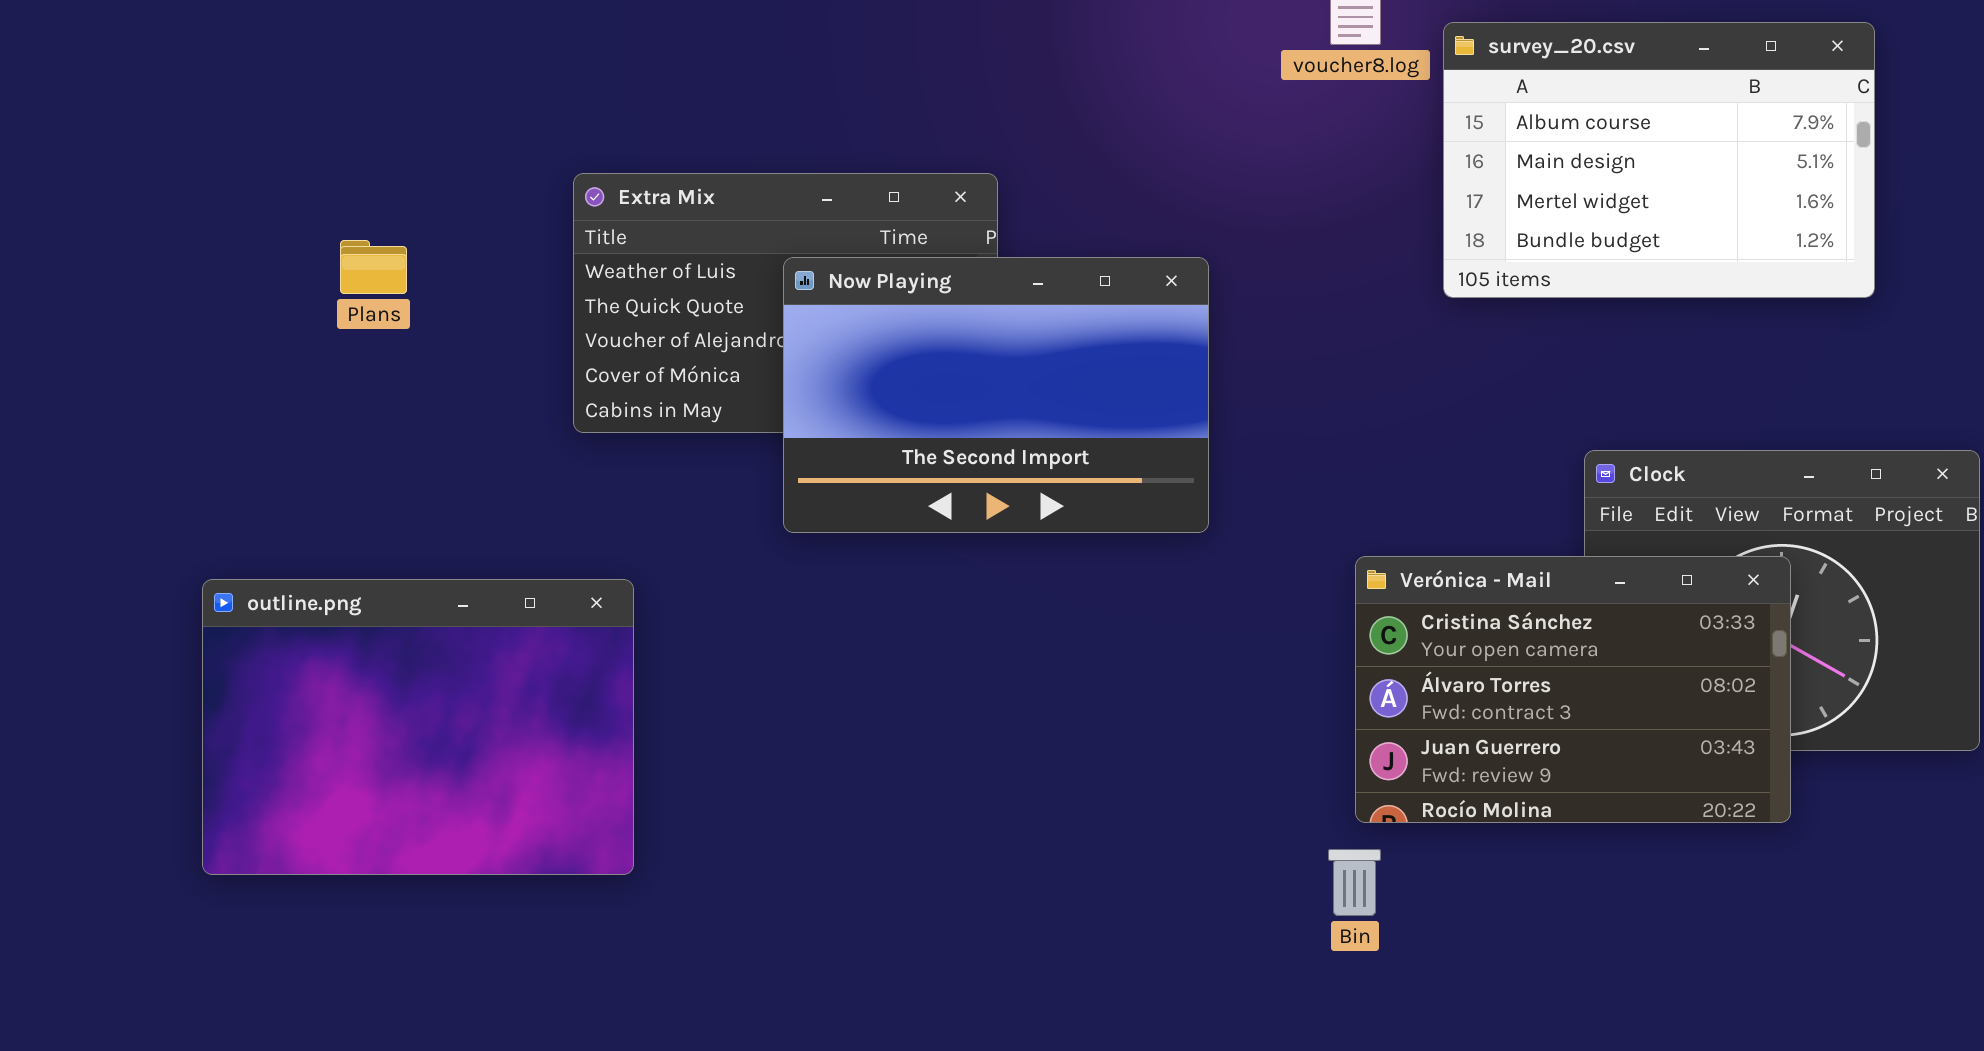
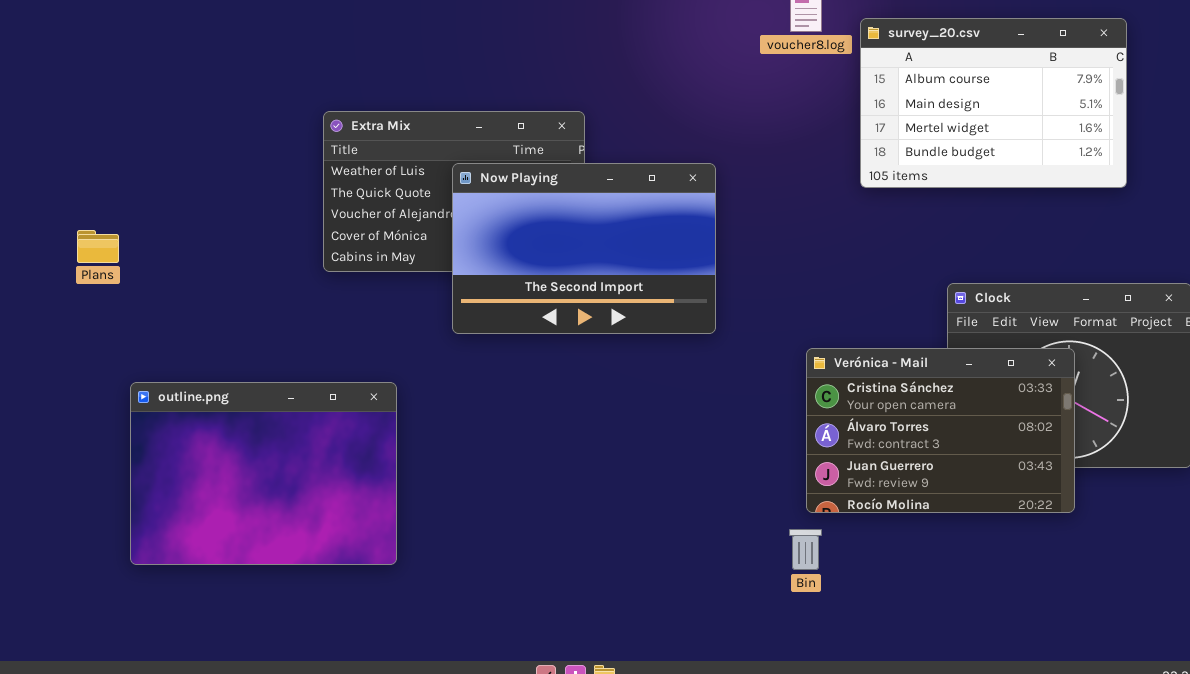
Plans: [340,240,407,294] -> [77,230,119,263], moved
outline.png: [202,579,634,875] -> [130,382,397,565], moved

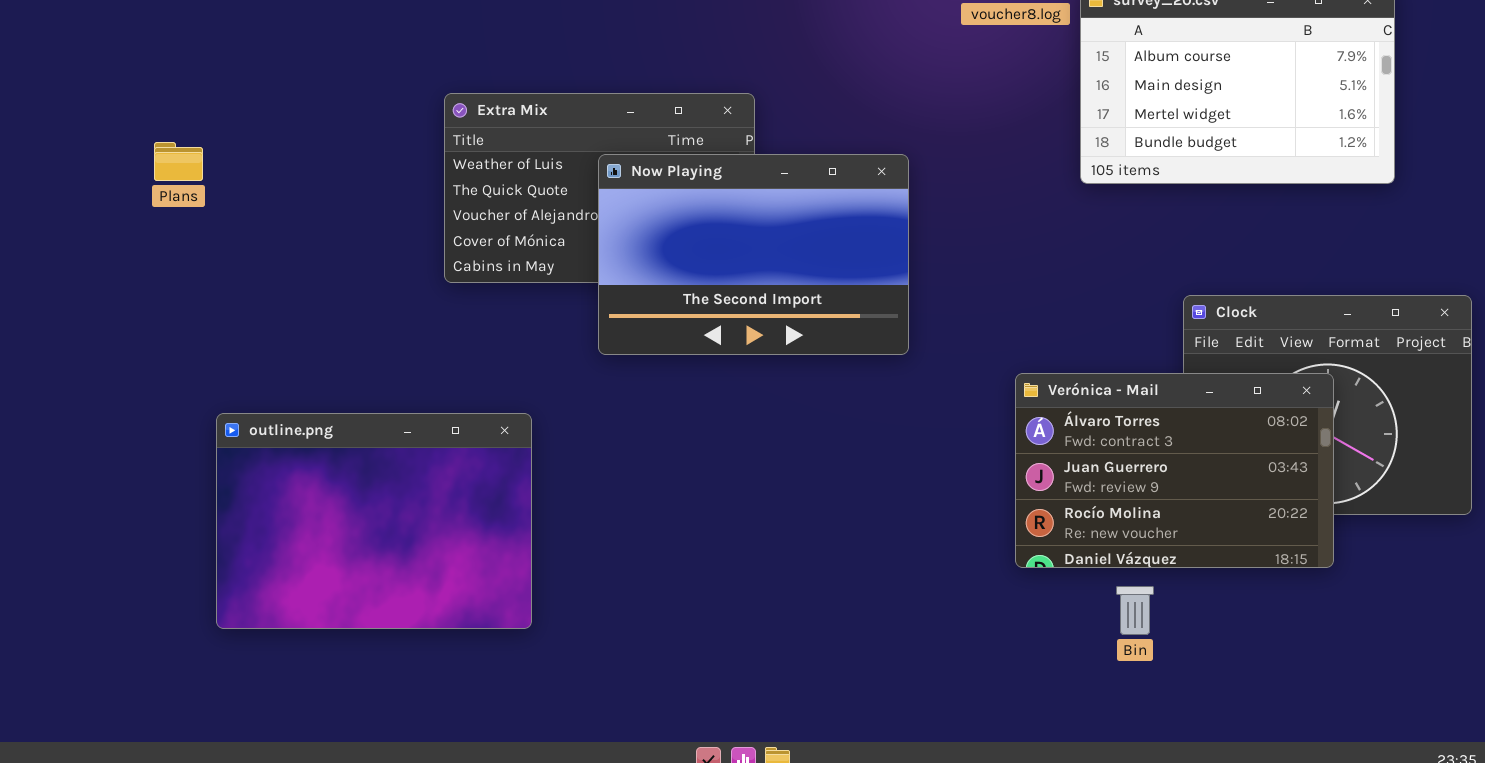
Plans: [77,230,119,263] -> [154,142,203,181], moved
Verónica - Mail: [806,348,1075,513] -> [1015,373,1334,568], scrolled down 1 row
Bin: [789,529,822,570] -> [1116,586,1154,635], moved

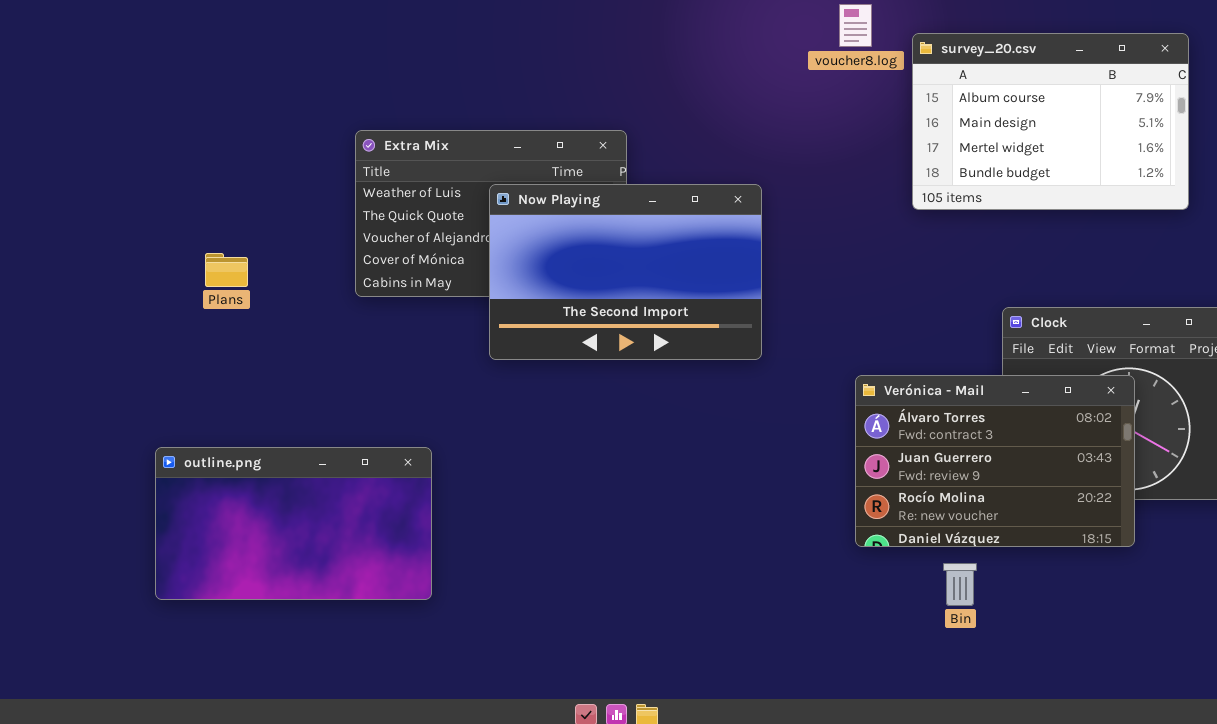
Plans: [154,142,203,181] -> [205,253,248,287], moved
outline.png: [216,413,532,629] -> [155,447,432,600], resized

